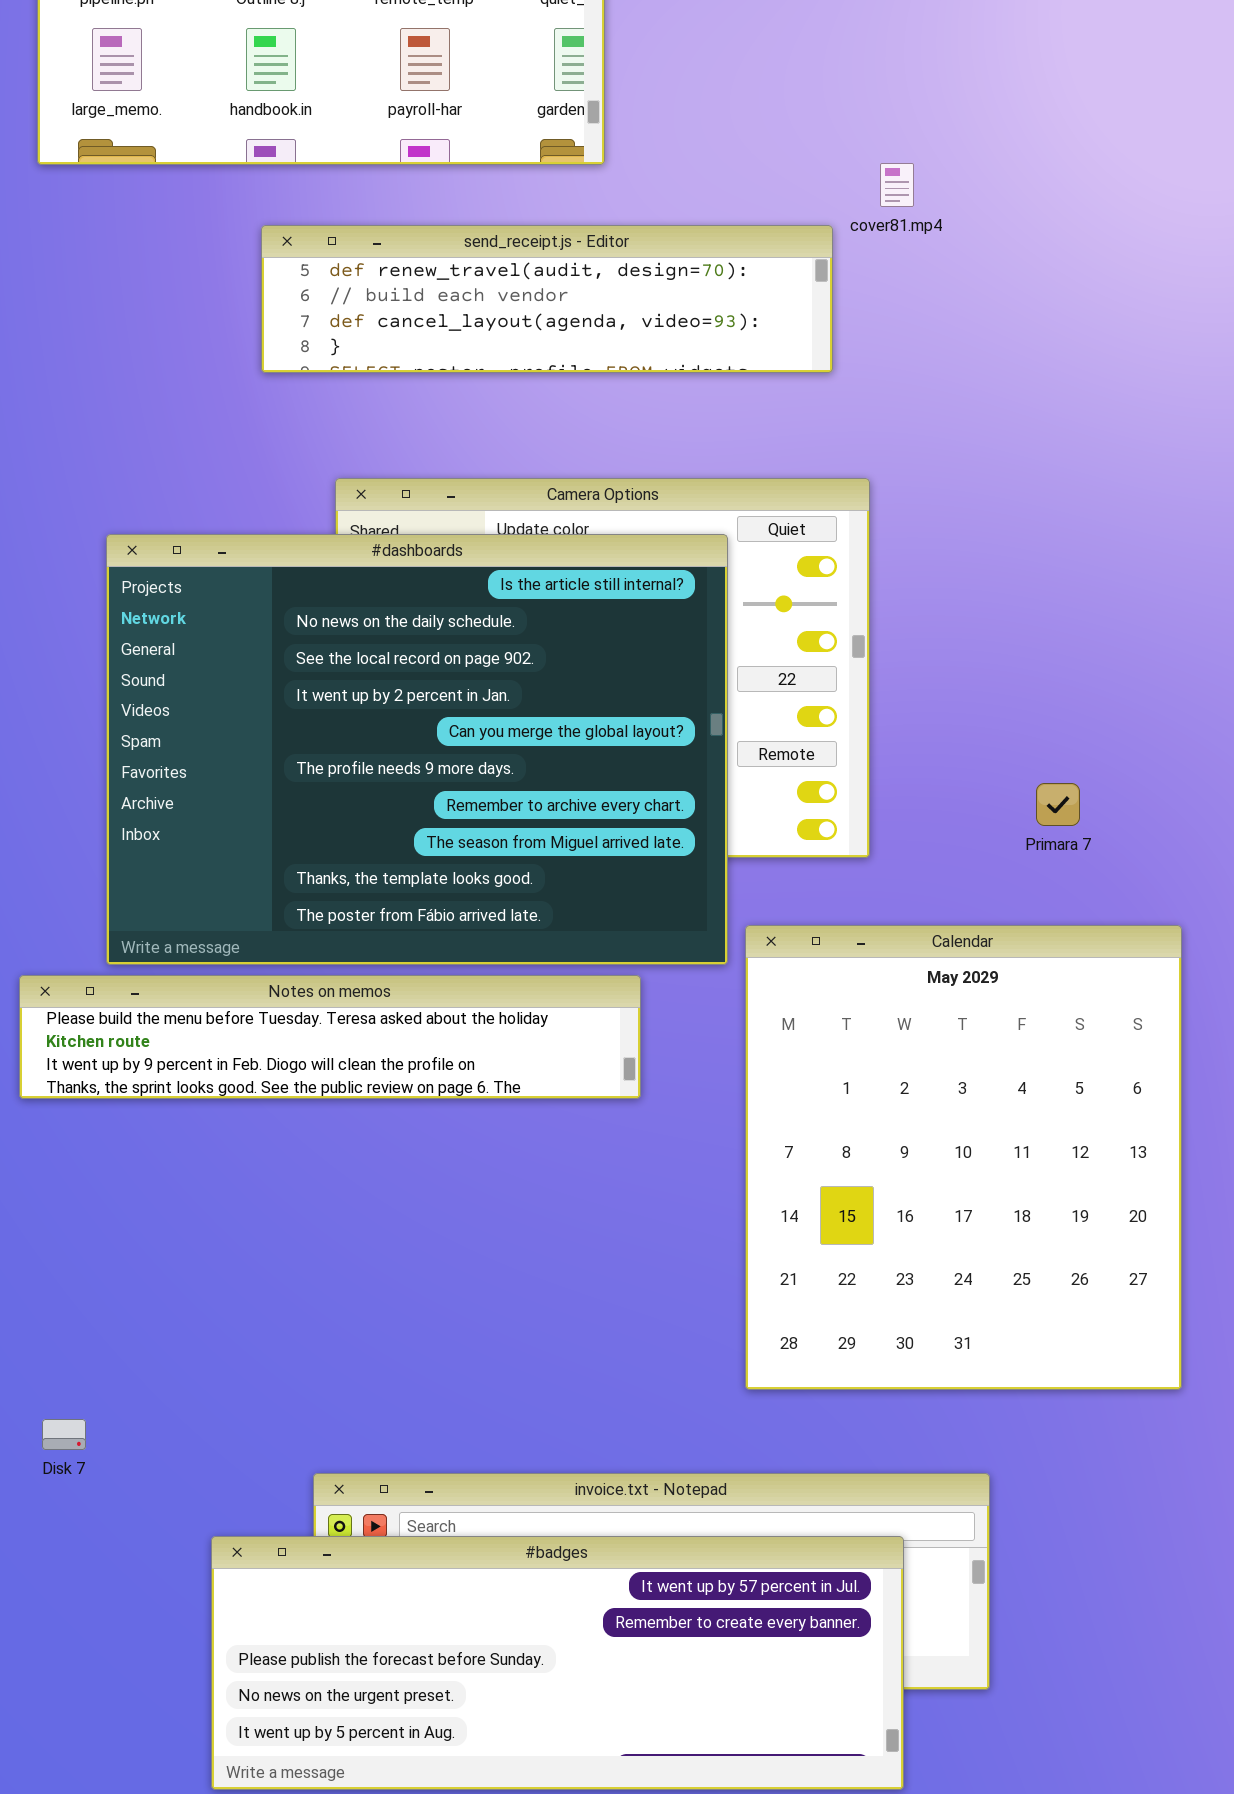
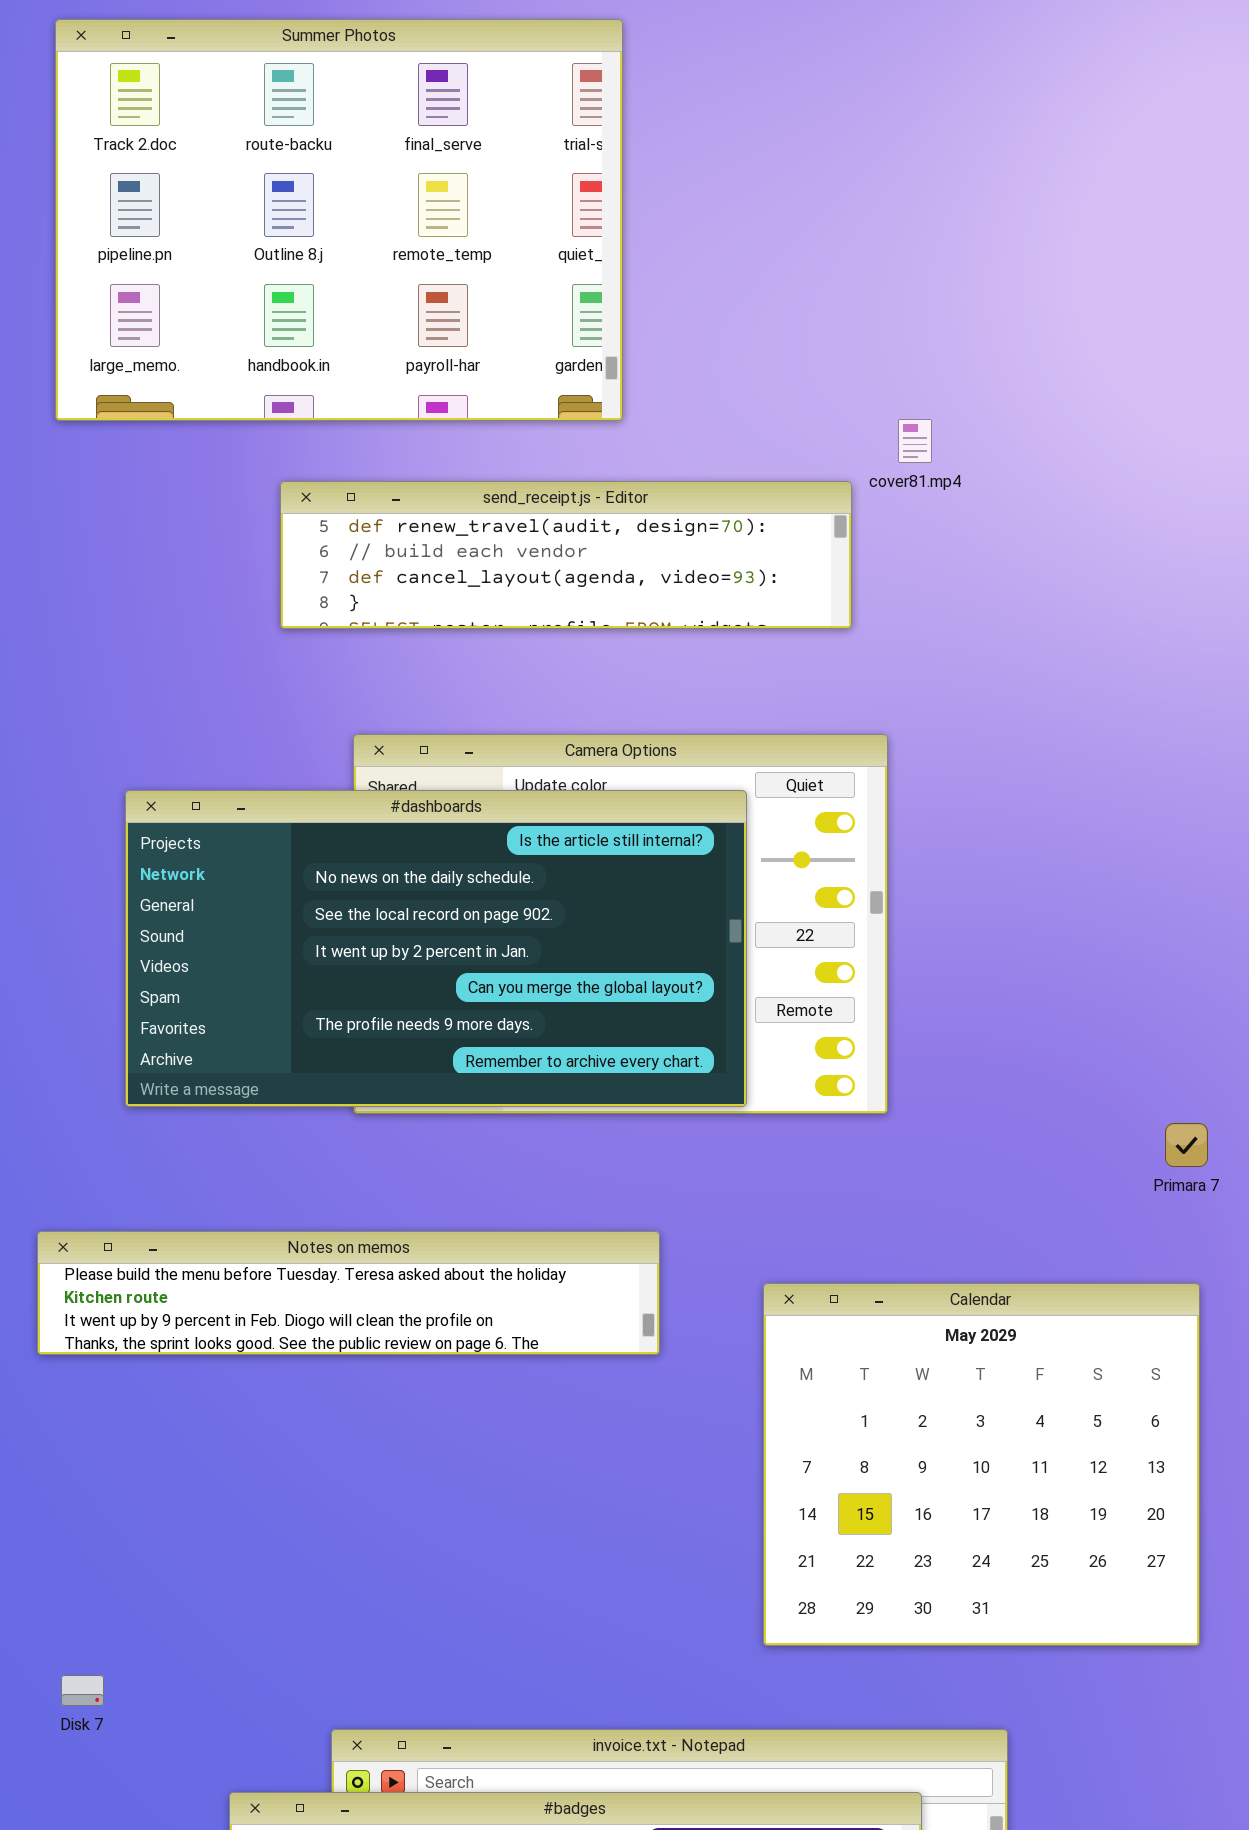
#dashboards: [106,534,728,965] -> [125,790,747,1107], resized
Primara 7: [1036,783,1080,826] -> [1165,1123,1208,1167], moved
Calendar: [745,925,1182,1390] -> [763,1283,1200,1646], resized

